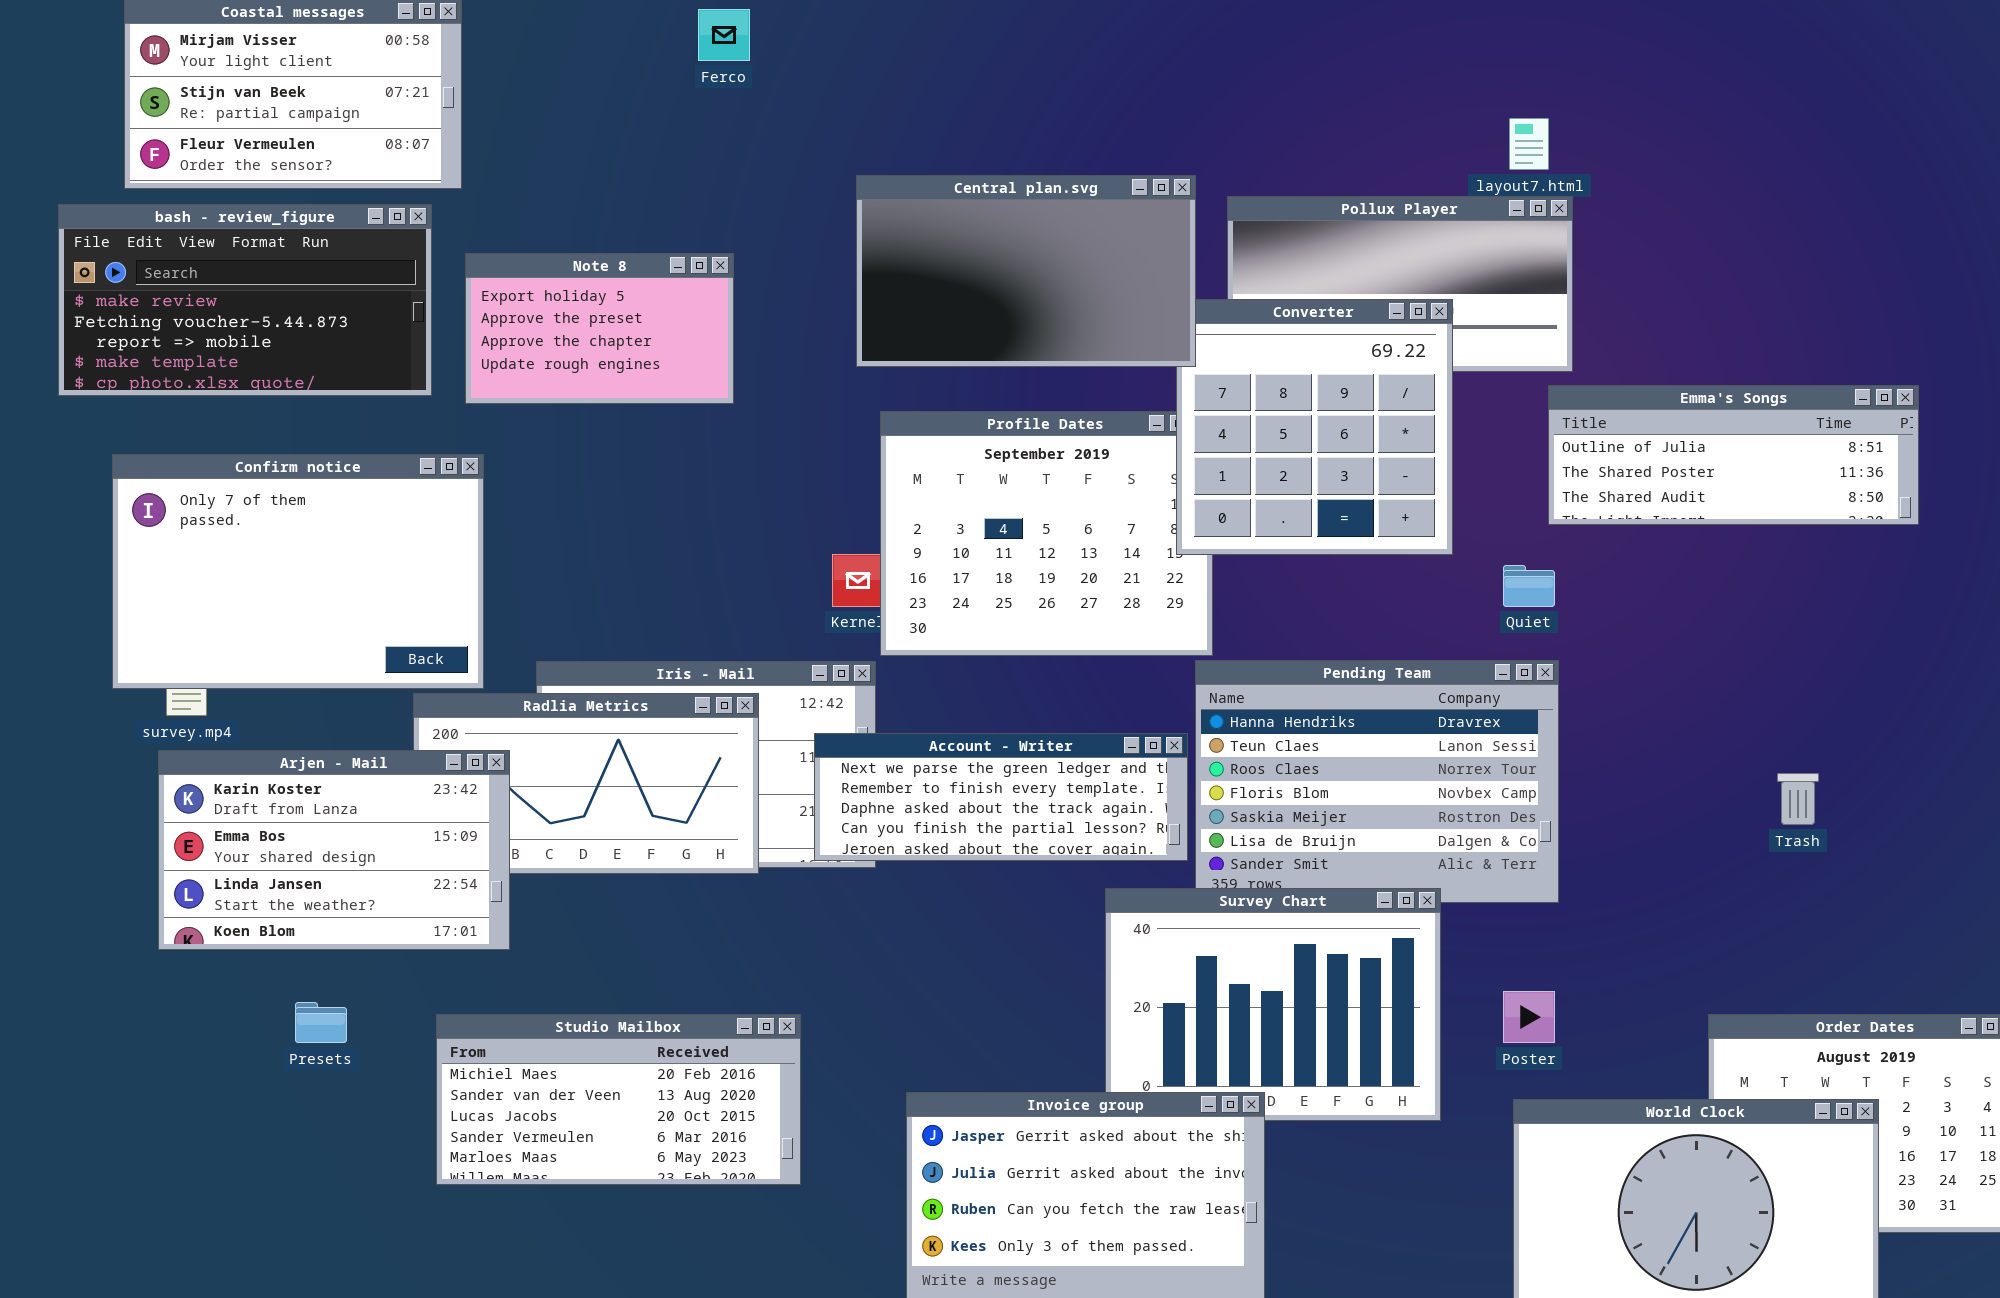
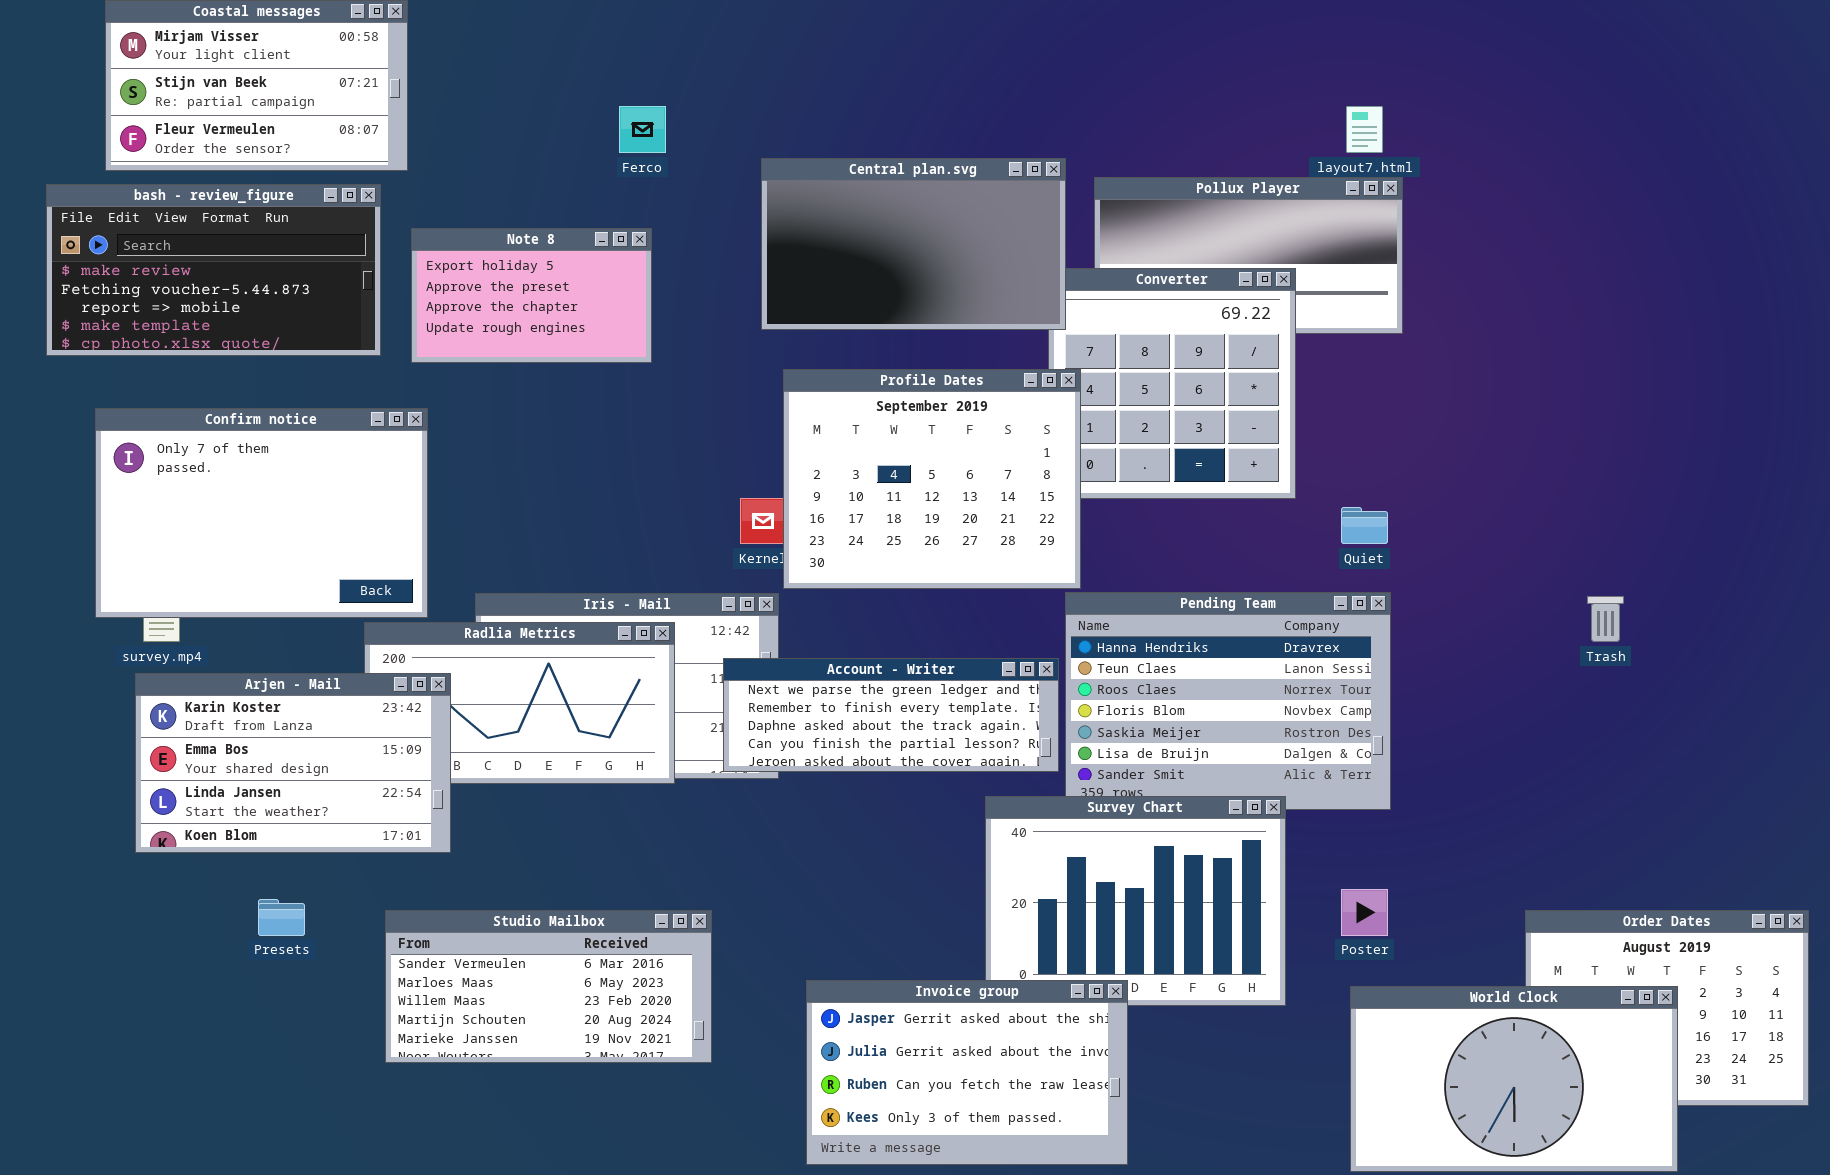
Ferco: [698,9,750,61] -> [619,106,666,153], moved
Emma's Songs: [1548,385,1919,525] -> none, closed
Profile Dates: [880,411,1213,656] -> [783,369,1081,589], raised
Trash: [1777,773,1819,825] -> [1587,596,1624,642], moved
Studio Mailbox: [436,1014,801,1185] -> [385,910,712,1063], scrolled down 3 rows

